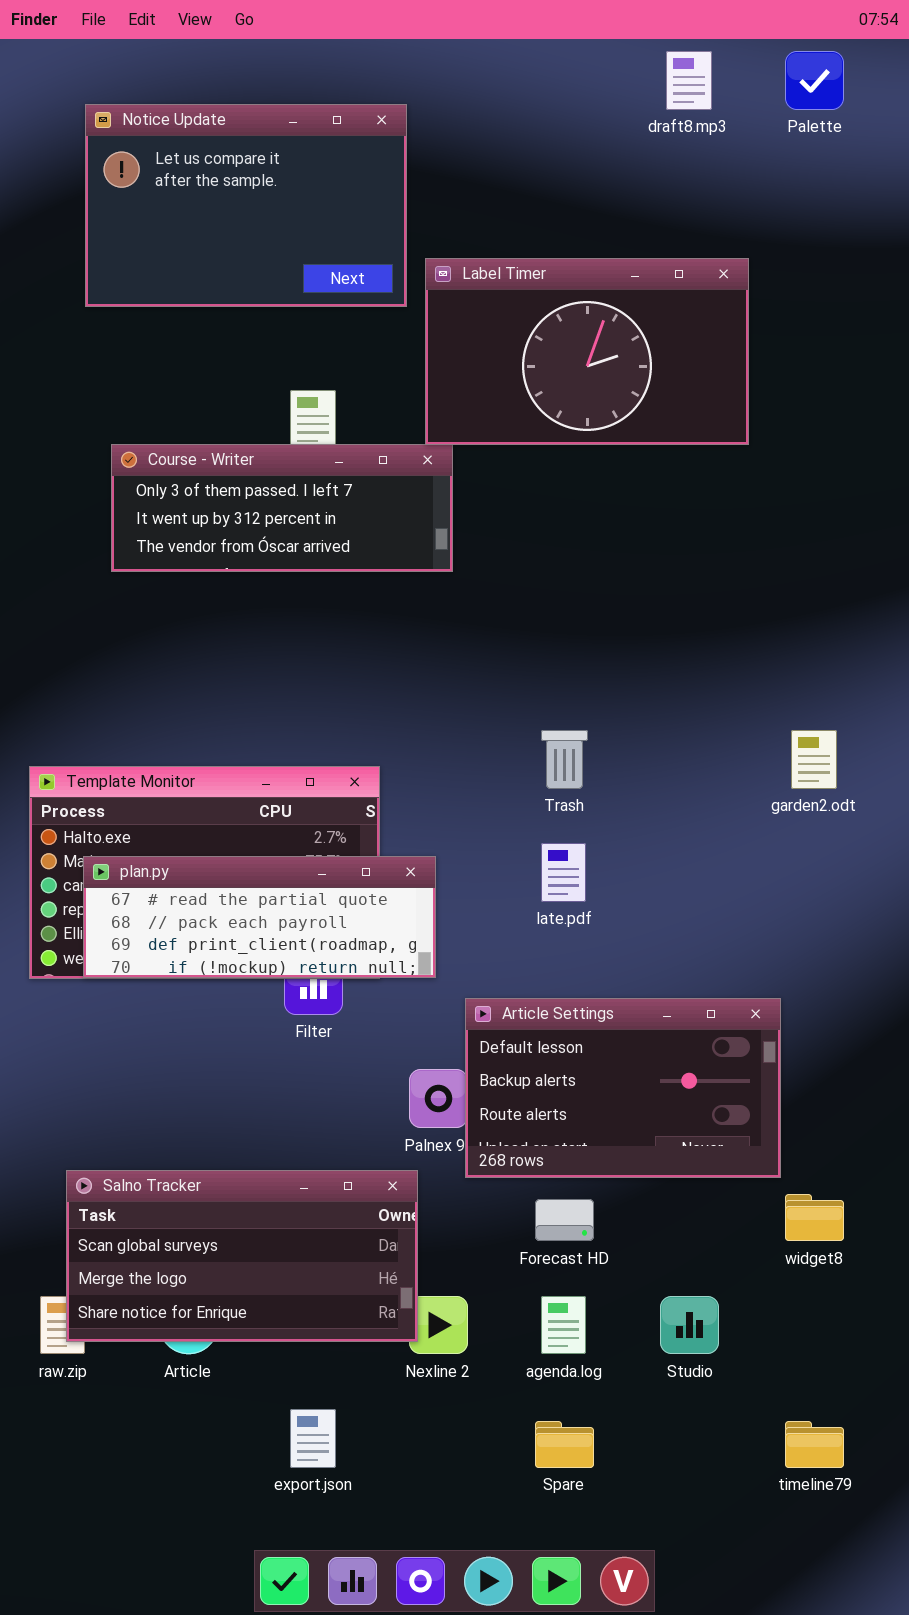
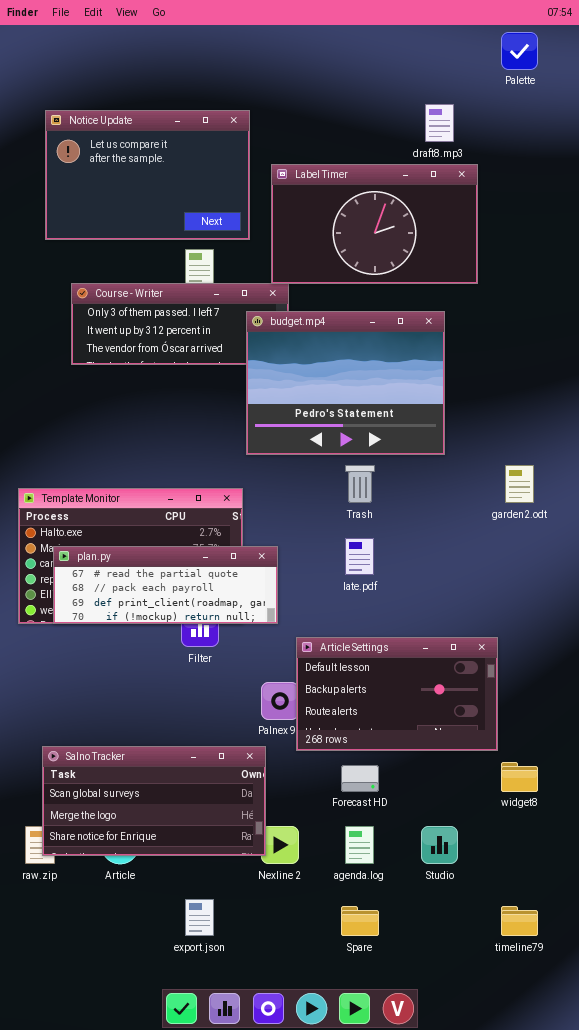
draft8.mp3: [666,51,712,110] -> [425,104,454,142], moved
Notice Update: [85,104,407,307] -> [45,110,250,240], moved
budget.mp4: none -> [246,311,445,455], opened

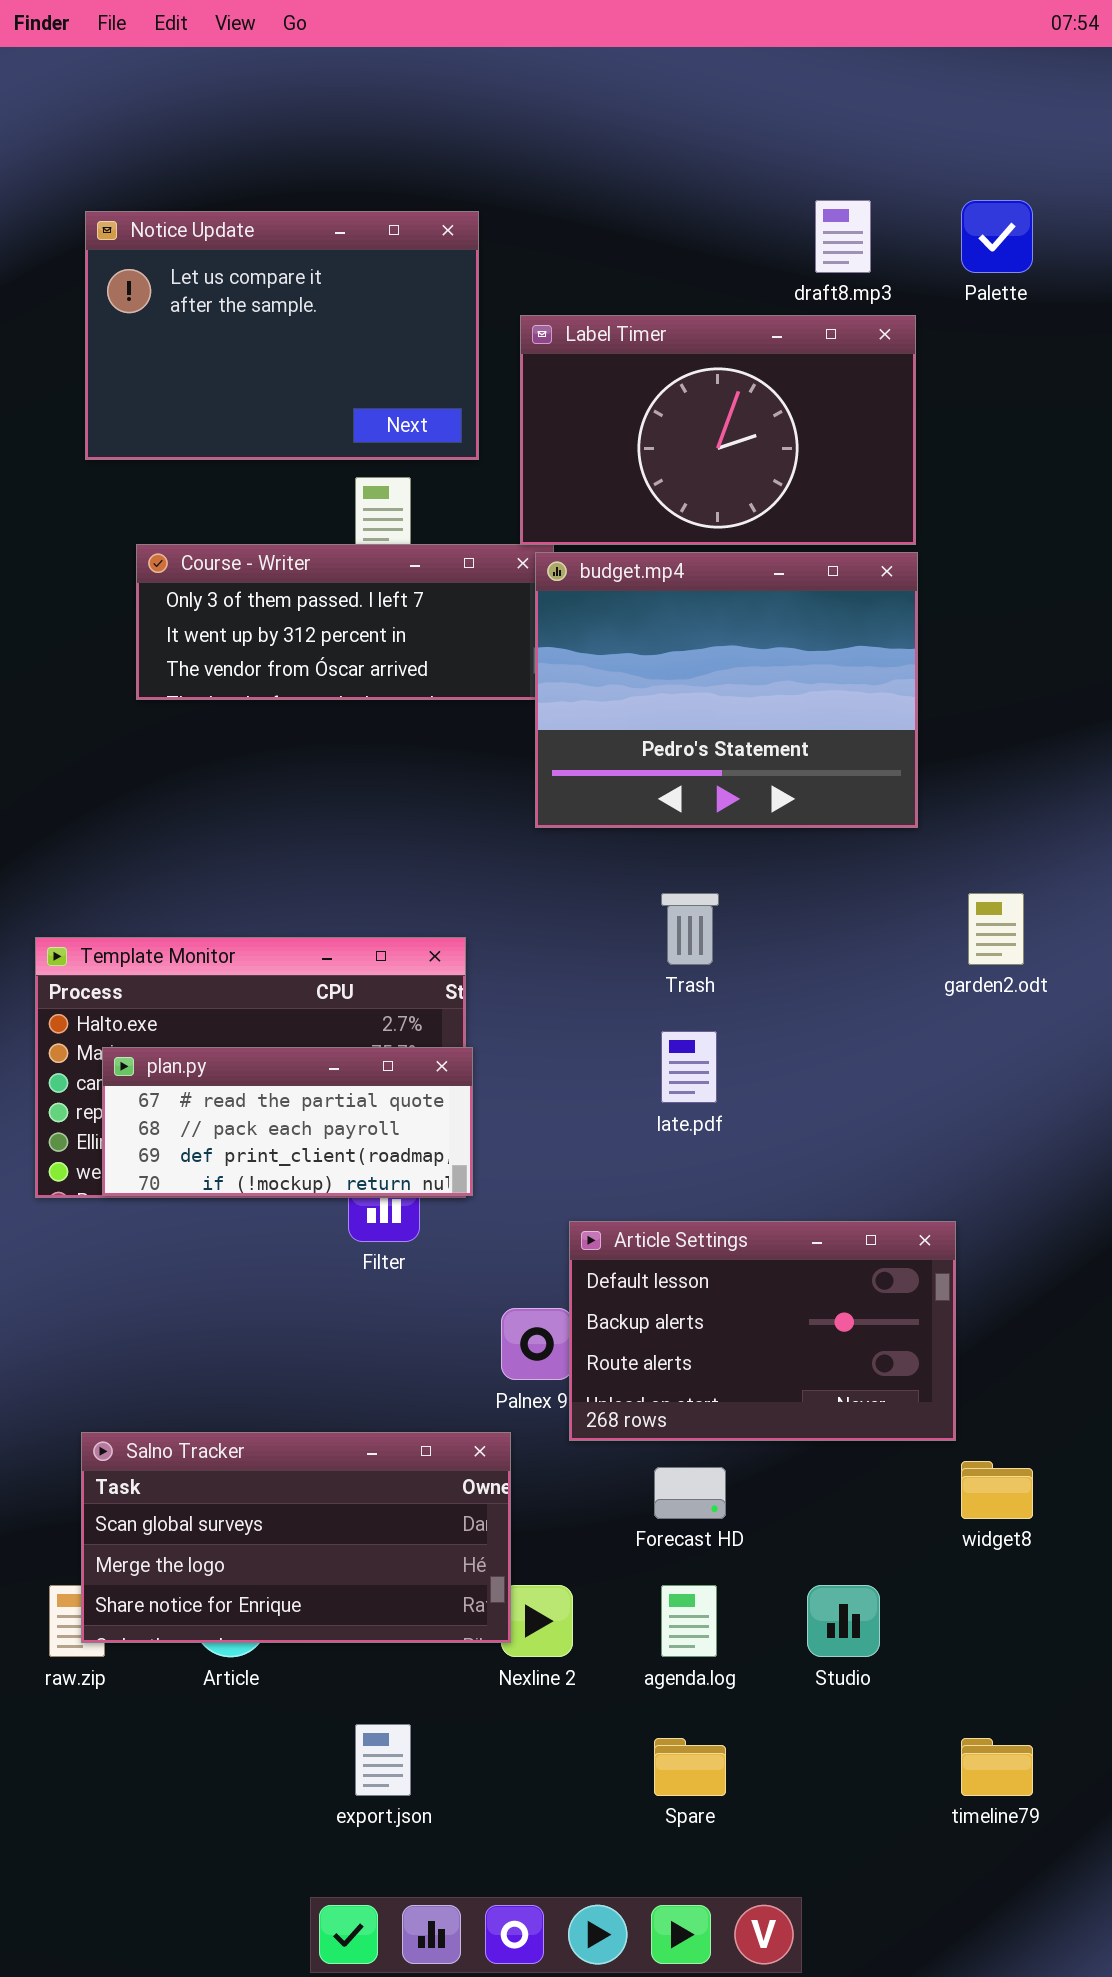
Palette: [501,32,538,70] -> [961,200,1033,273], moved
budget.mp4: [246,311,445,455] -> [535,552,918,828], moved
plan.py: [53,546,278,624] -> [102,1047,473,1196], resized

